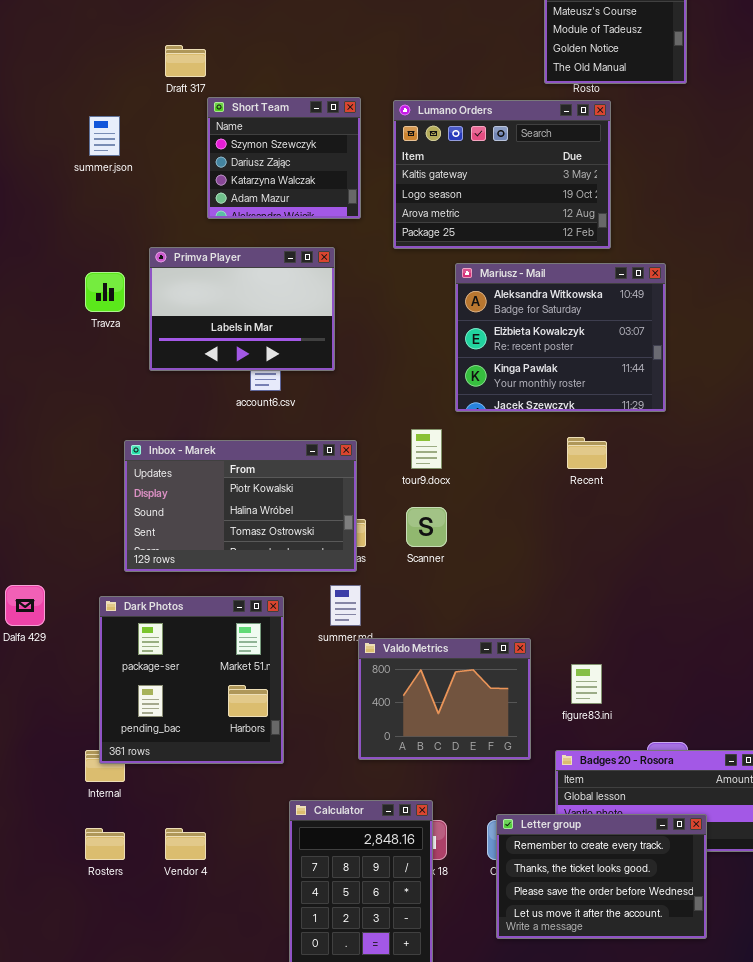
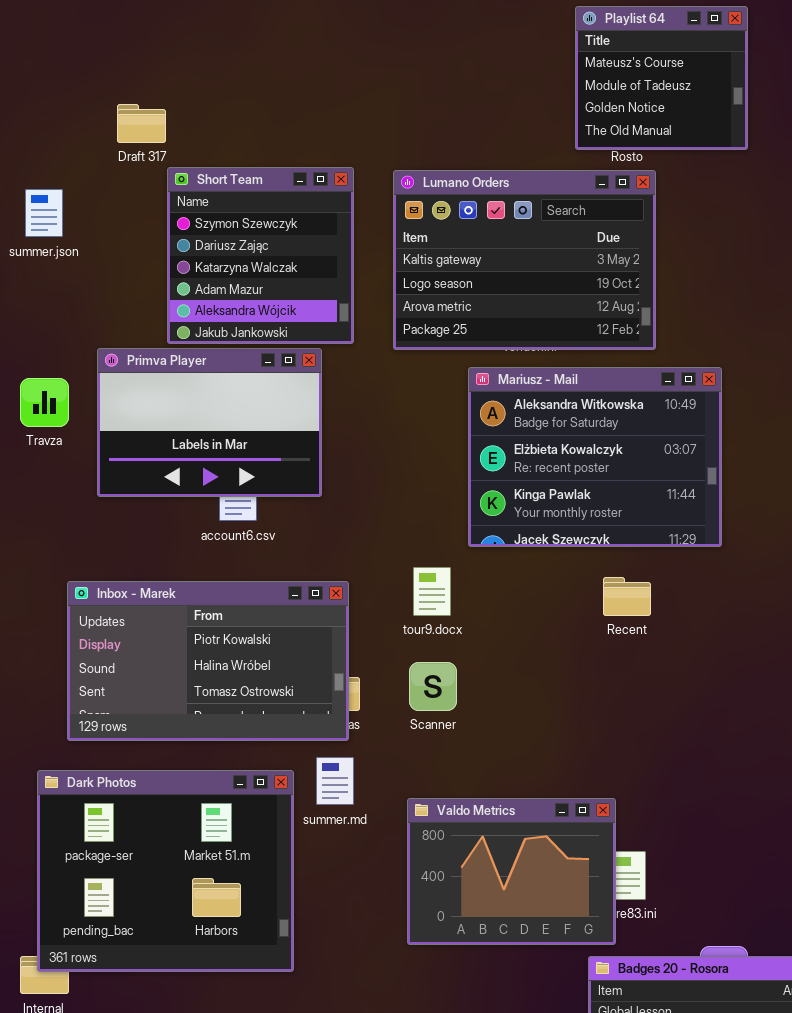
Short Team: [207,97,361,219] -> [167,167,354,344], resized
Dark Photos: [99,596,284,764] -> [37,770,294,972], resized
Valdo Metrics: [358,638,531,760] -> [407,798,616,945], moved

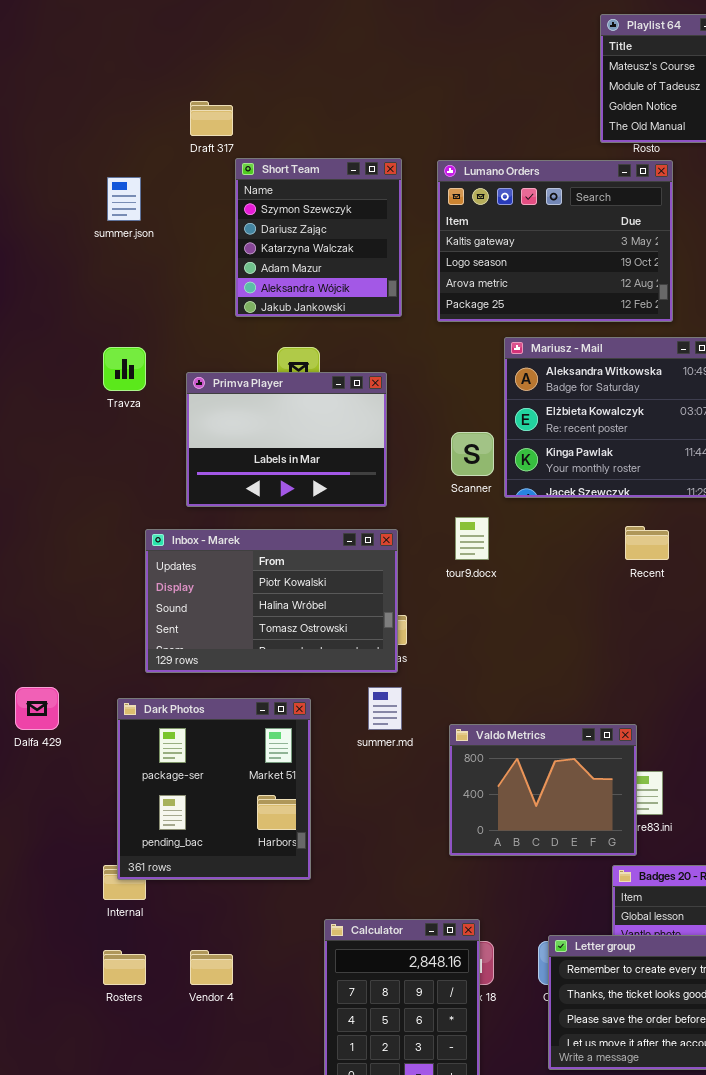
Primva Player: [97,348,322,497] -> [186,372,387,507], moved
Scanner: [409,662,457,711] -> [451,432,494,476], moved
Dark Photos: [37,770,294,972] -> [117,698,311,880], resized

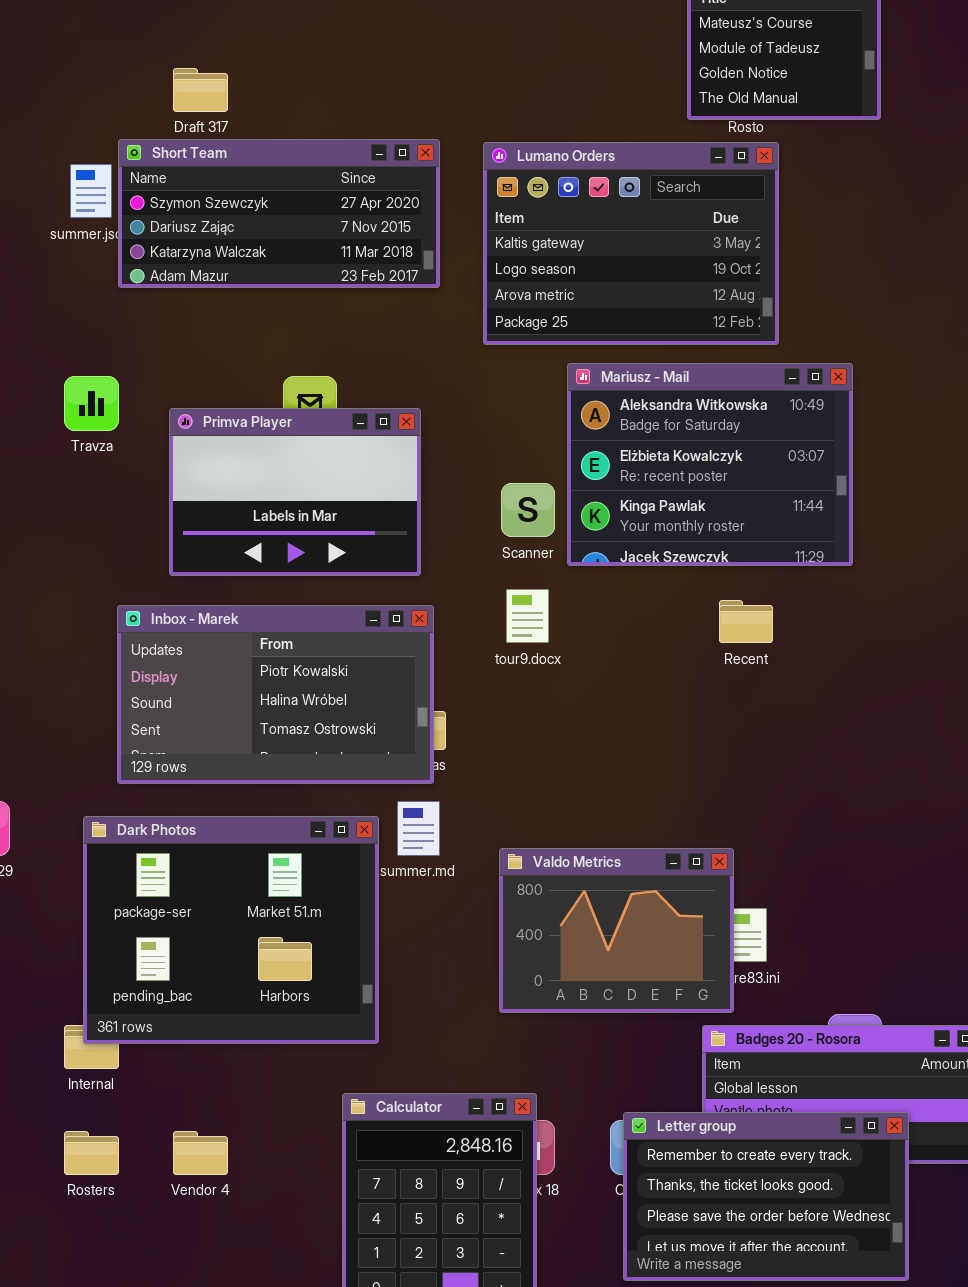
Short Team: [235,158,402,317] -> [118,139,440,288], resized
Dark Photos: [117,698,311,880] -> [83,816,379,1044], resized

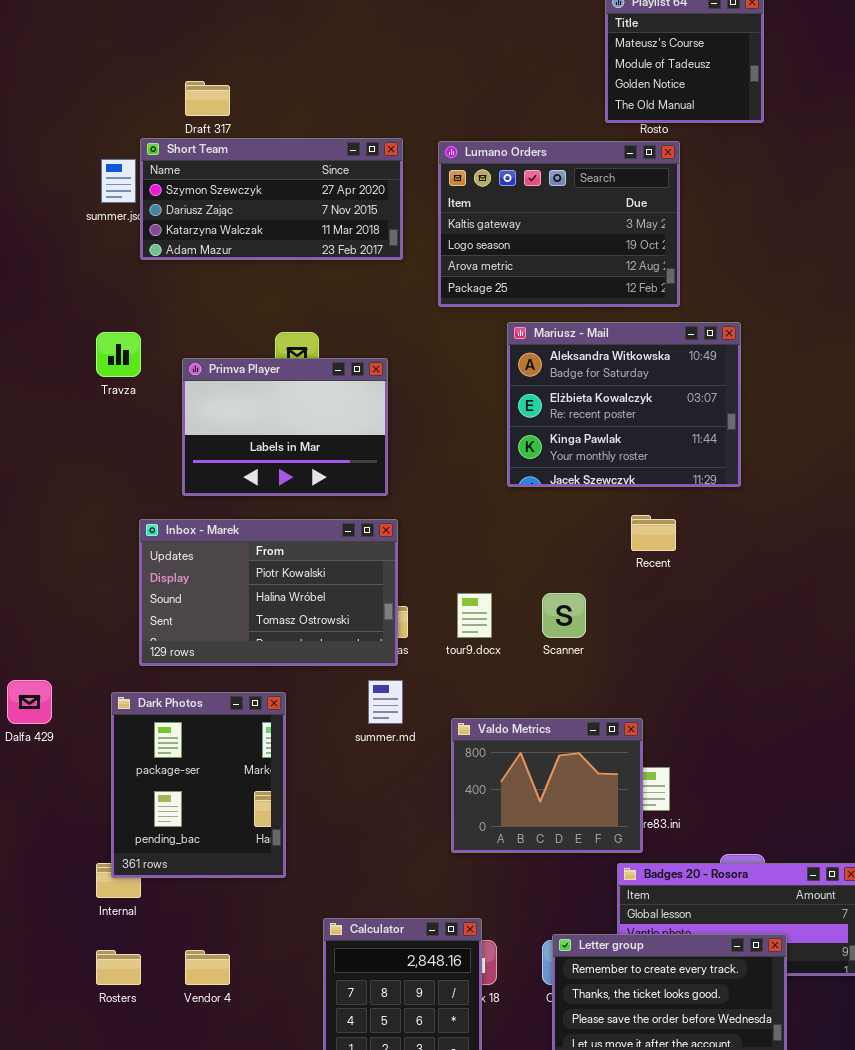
Scanner: [501,483,555,537] -> [542,593,586,638], moved
tour9.docx: [506,589,549,643] -> [457,593,492,638], moved
Dark Photos: [83,816,379,1044] -> [111,692,286,878], resized

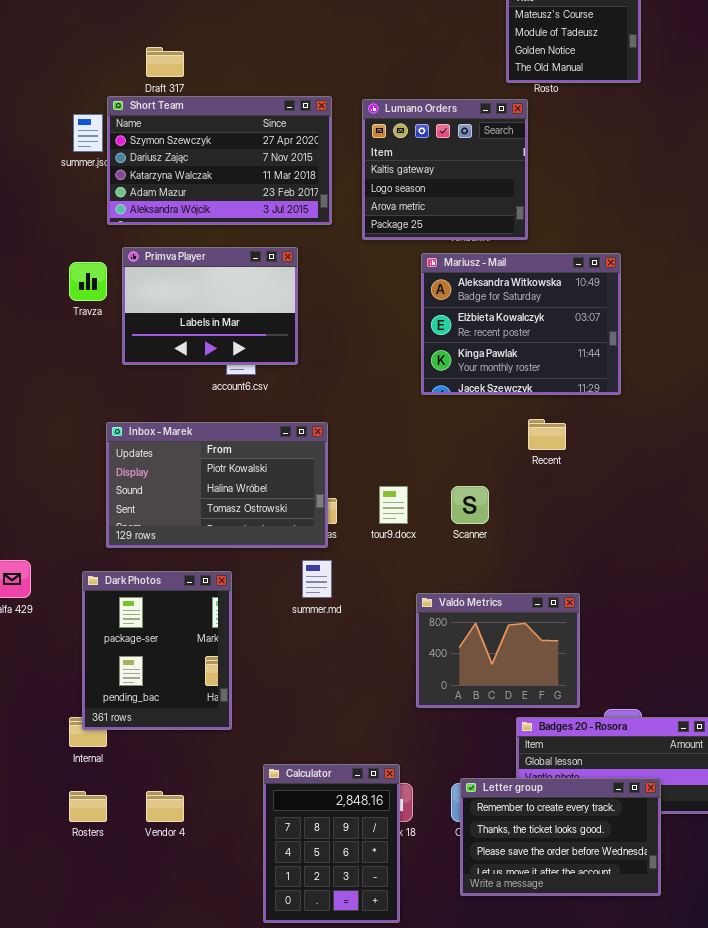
Short Team: [140,138,403,260] -> [107,96,332,225], resized
Lumano Orders: [438,141,680,307] -> [362,99,528,240], resized
Primva Player: [182,358,388,496] -> [122,247,298,365], moved
Valdo Metrics: [451,718,643,853] -> [416,593,580,708], moved

